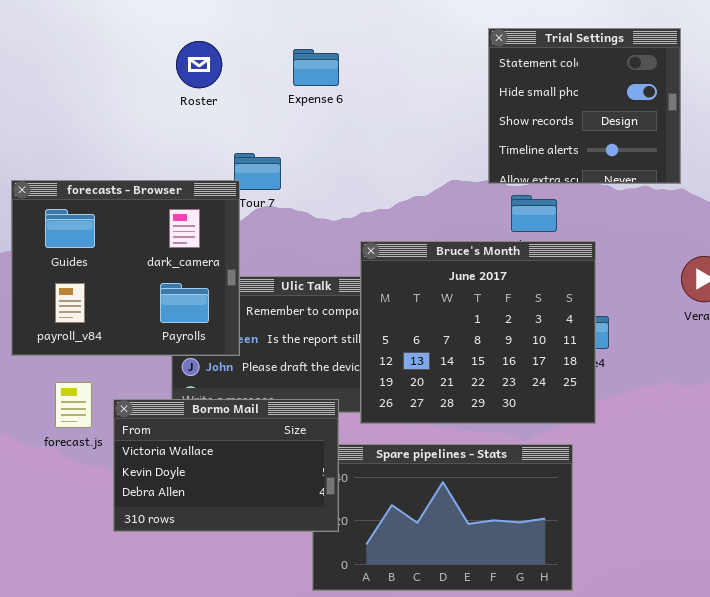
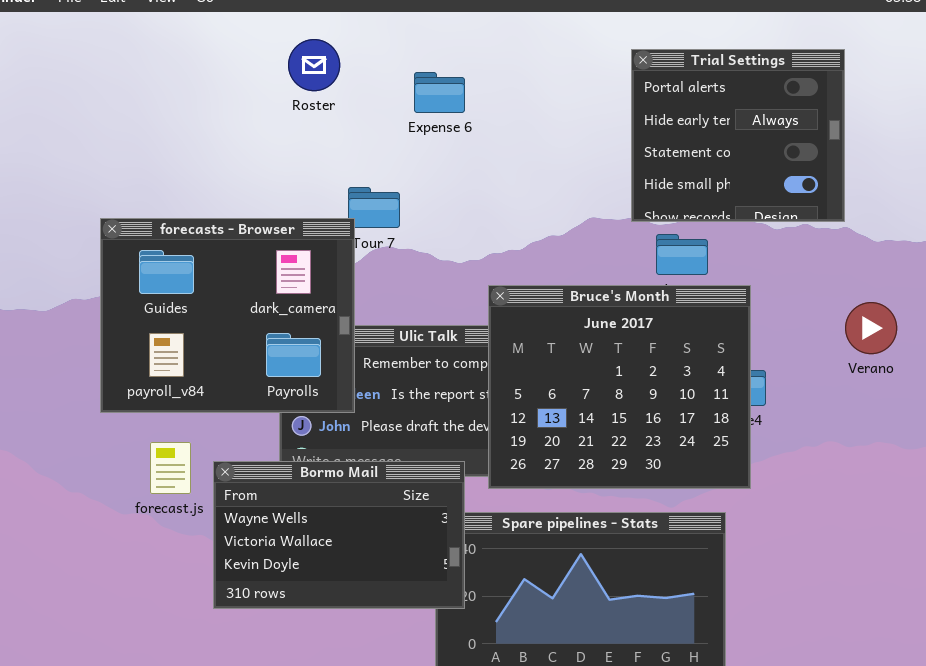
Trial Settings: [488,28,681,184] -> [631,49,845,222], scrolled up 2 rows
Roster: [176,41,222,88] -> [288,39,340,91], moved
Bormo Mail: [113,399,339,532] -> [213,461,465,609], scrolled up 1 row

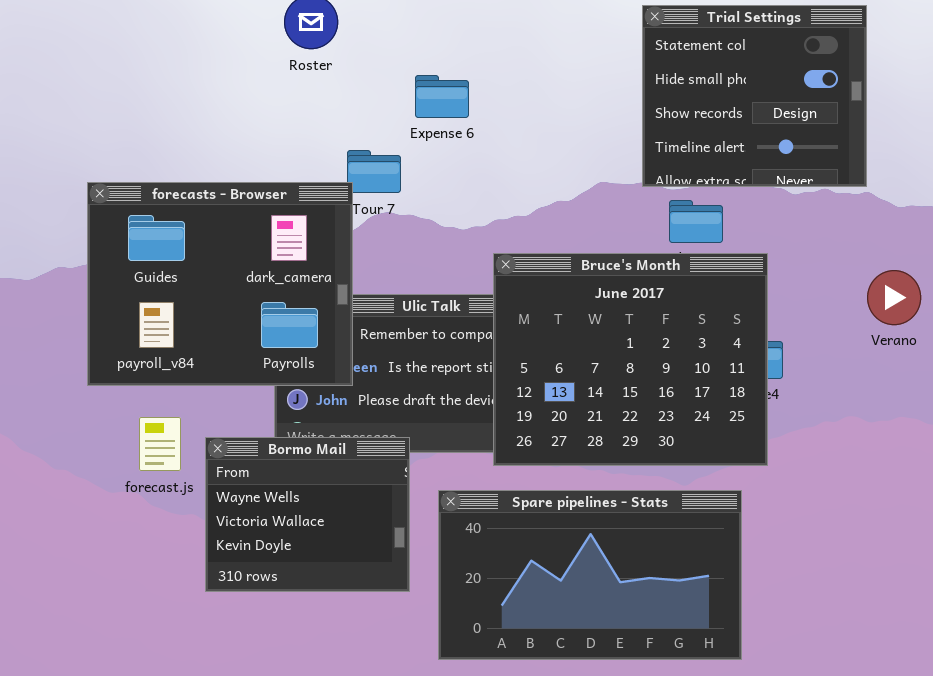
Trial Settings: [631,49,845,222] -> [642,5,867,187], scrolled down 2 rows
Expense 6: [414,72,465,113] -> [415,75,469,118], moved
Bormo Mail: [213,461,465,609] -> [205,437,410,592], resized

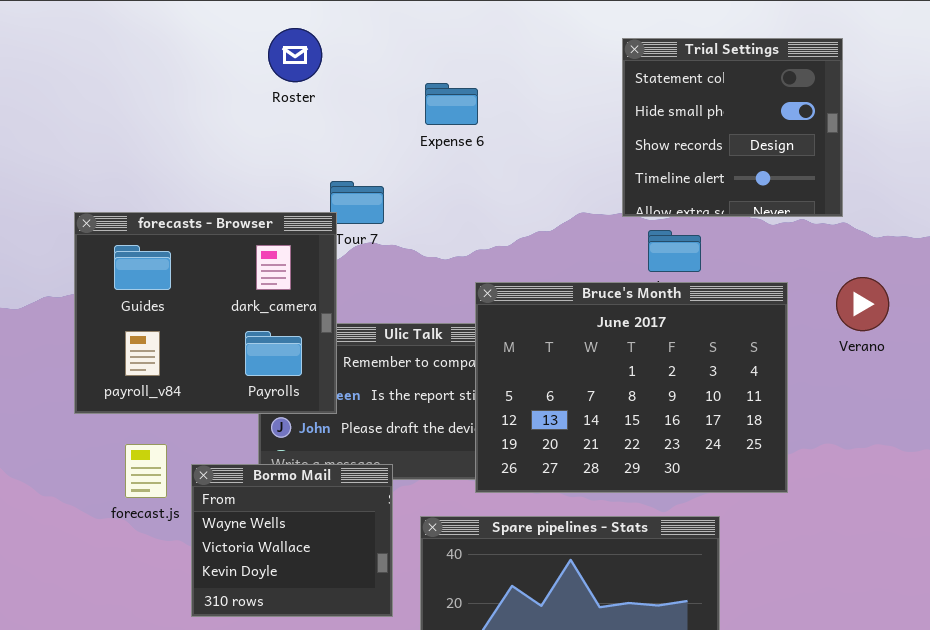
Expense 6: [415,75,469,118] -> [425,83,478,125], moved
Bruce's Month: [493,253,768,466] -> [475,282,788,493], resized
Verano: [867,270,921,325] -> [836,277,889,331], moved

